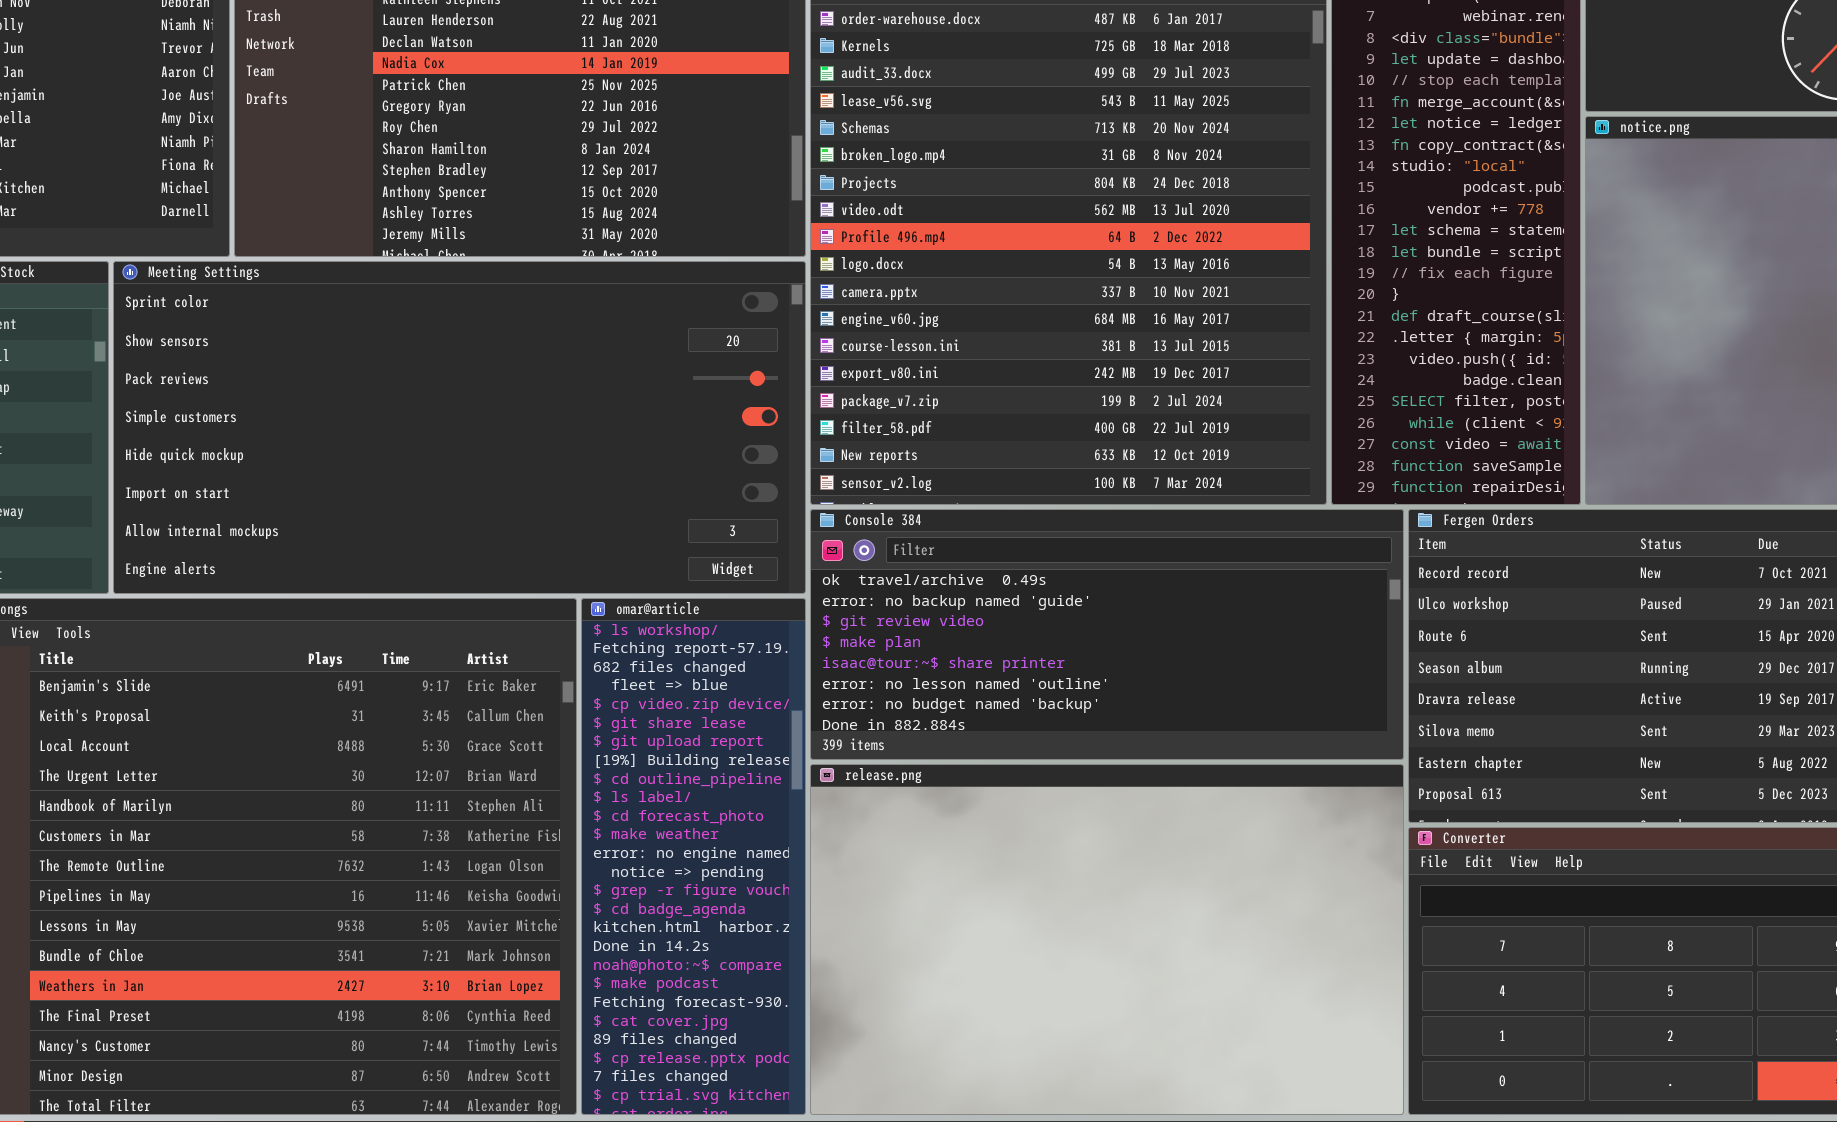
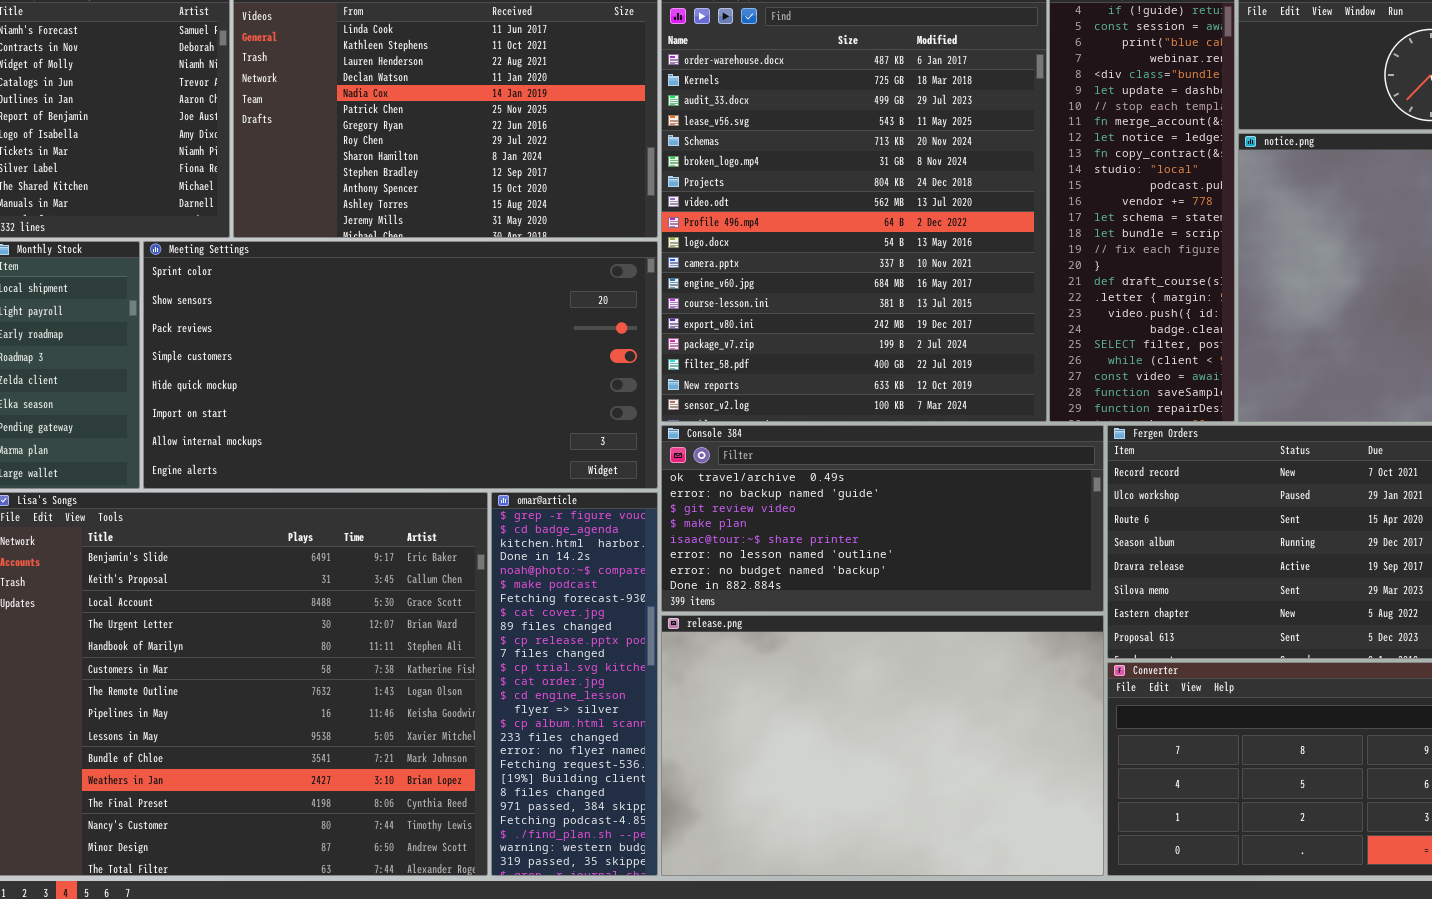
omar@article: [581,598,806,1115] -> [491,492,658,876], scrolled down 14 rows

